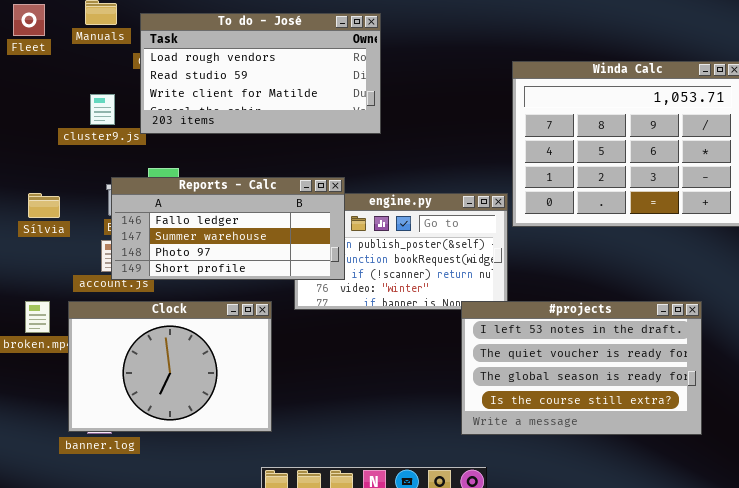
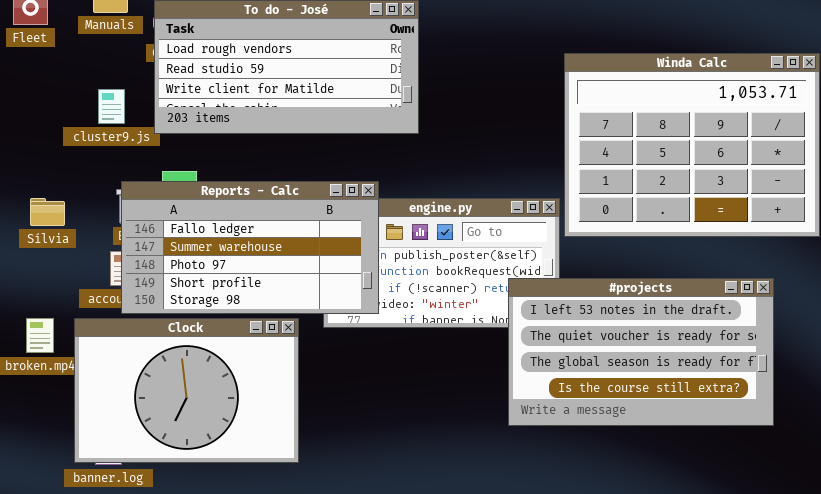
Reports - Calc: [111,177,345,280] -> [121,181,379,314], resized
#projects: [461,301,702,435] -> [508,278,774,426], moved

